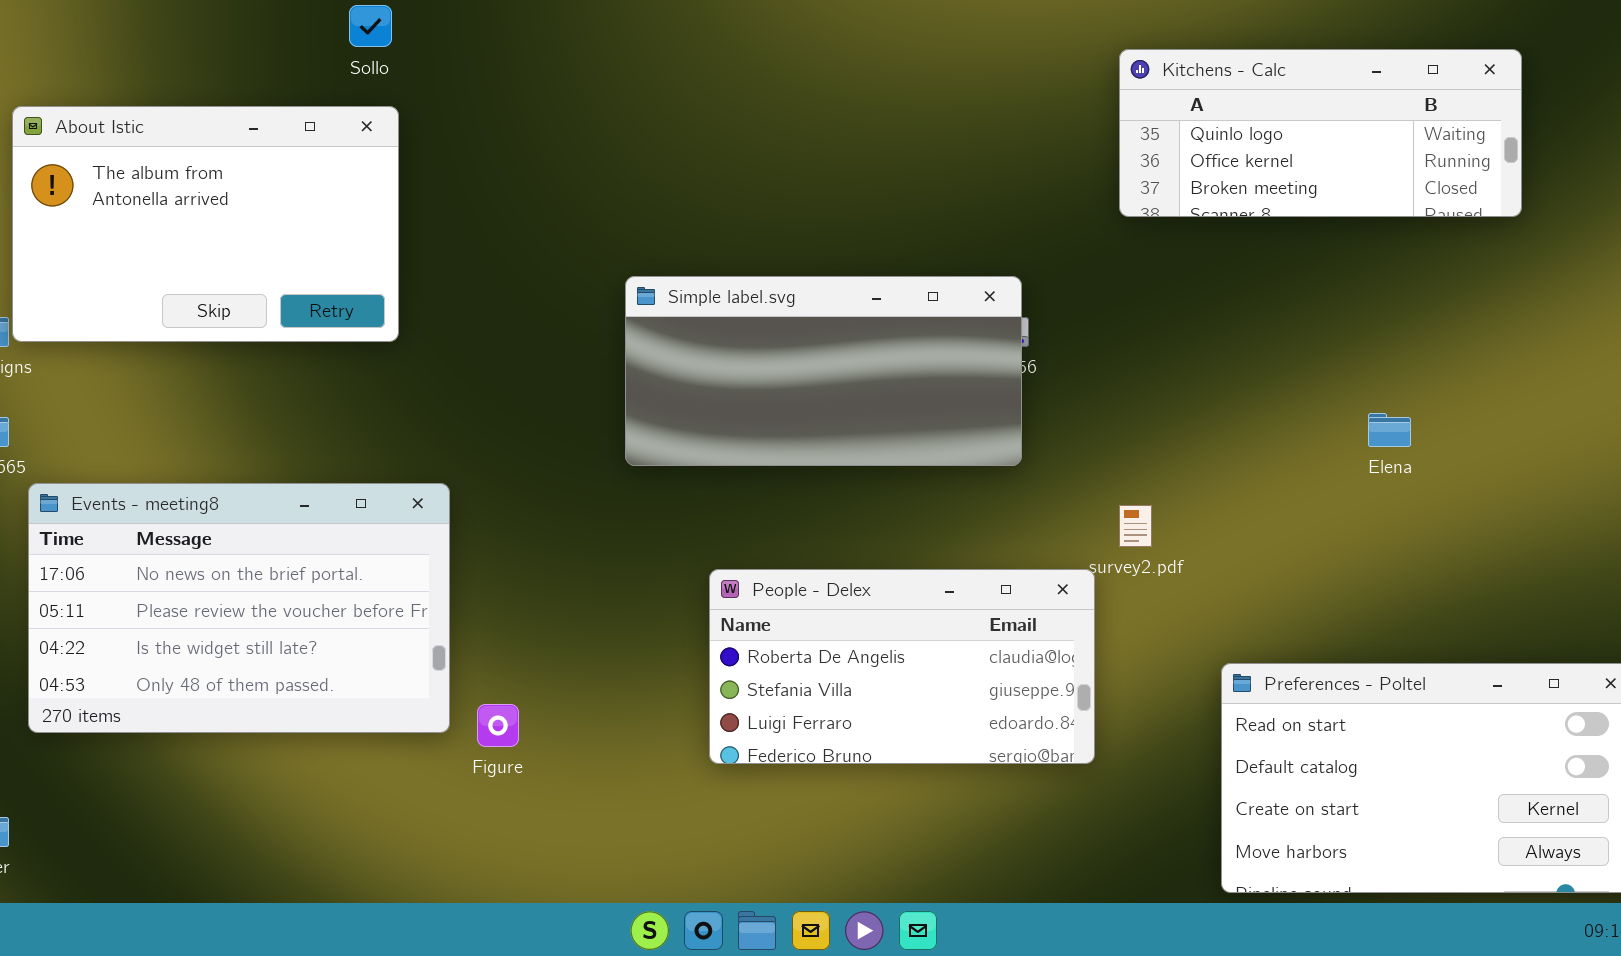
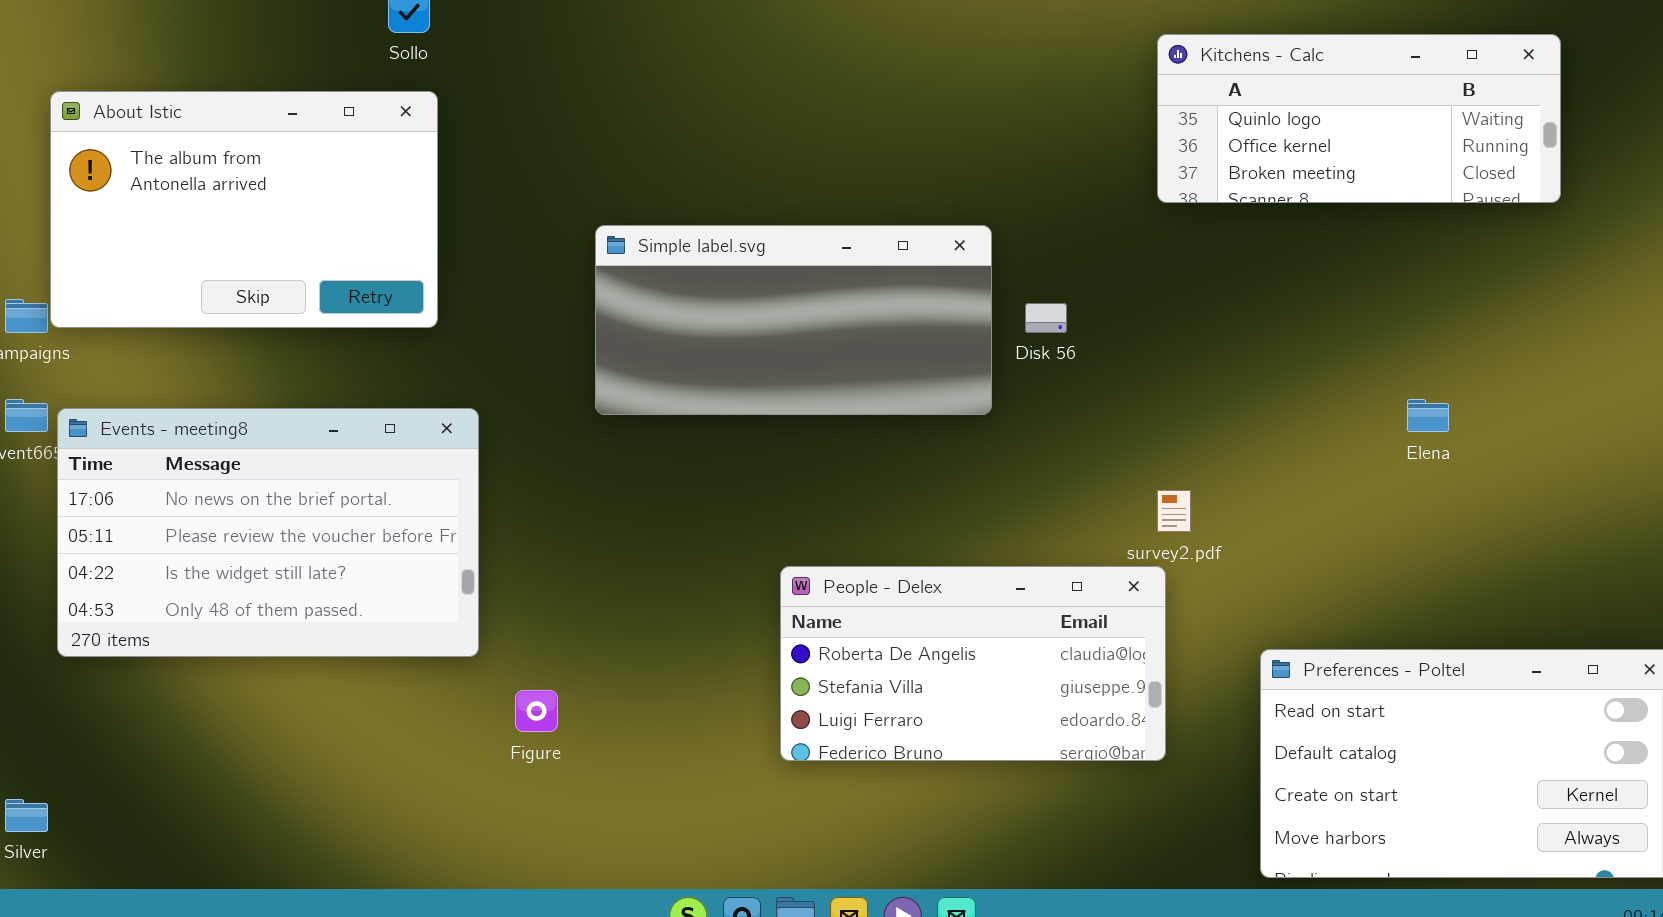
Simple label.svg: [625,276,1022,466] -> [595,225,992,415], moved
Events - meeting8: [28,483,450,733] -> [57,408,479,657], moved
People - Delex: [709,569,1095,764] -> [780,566,1166,761], moved

